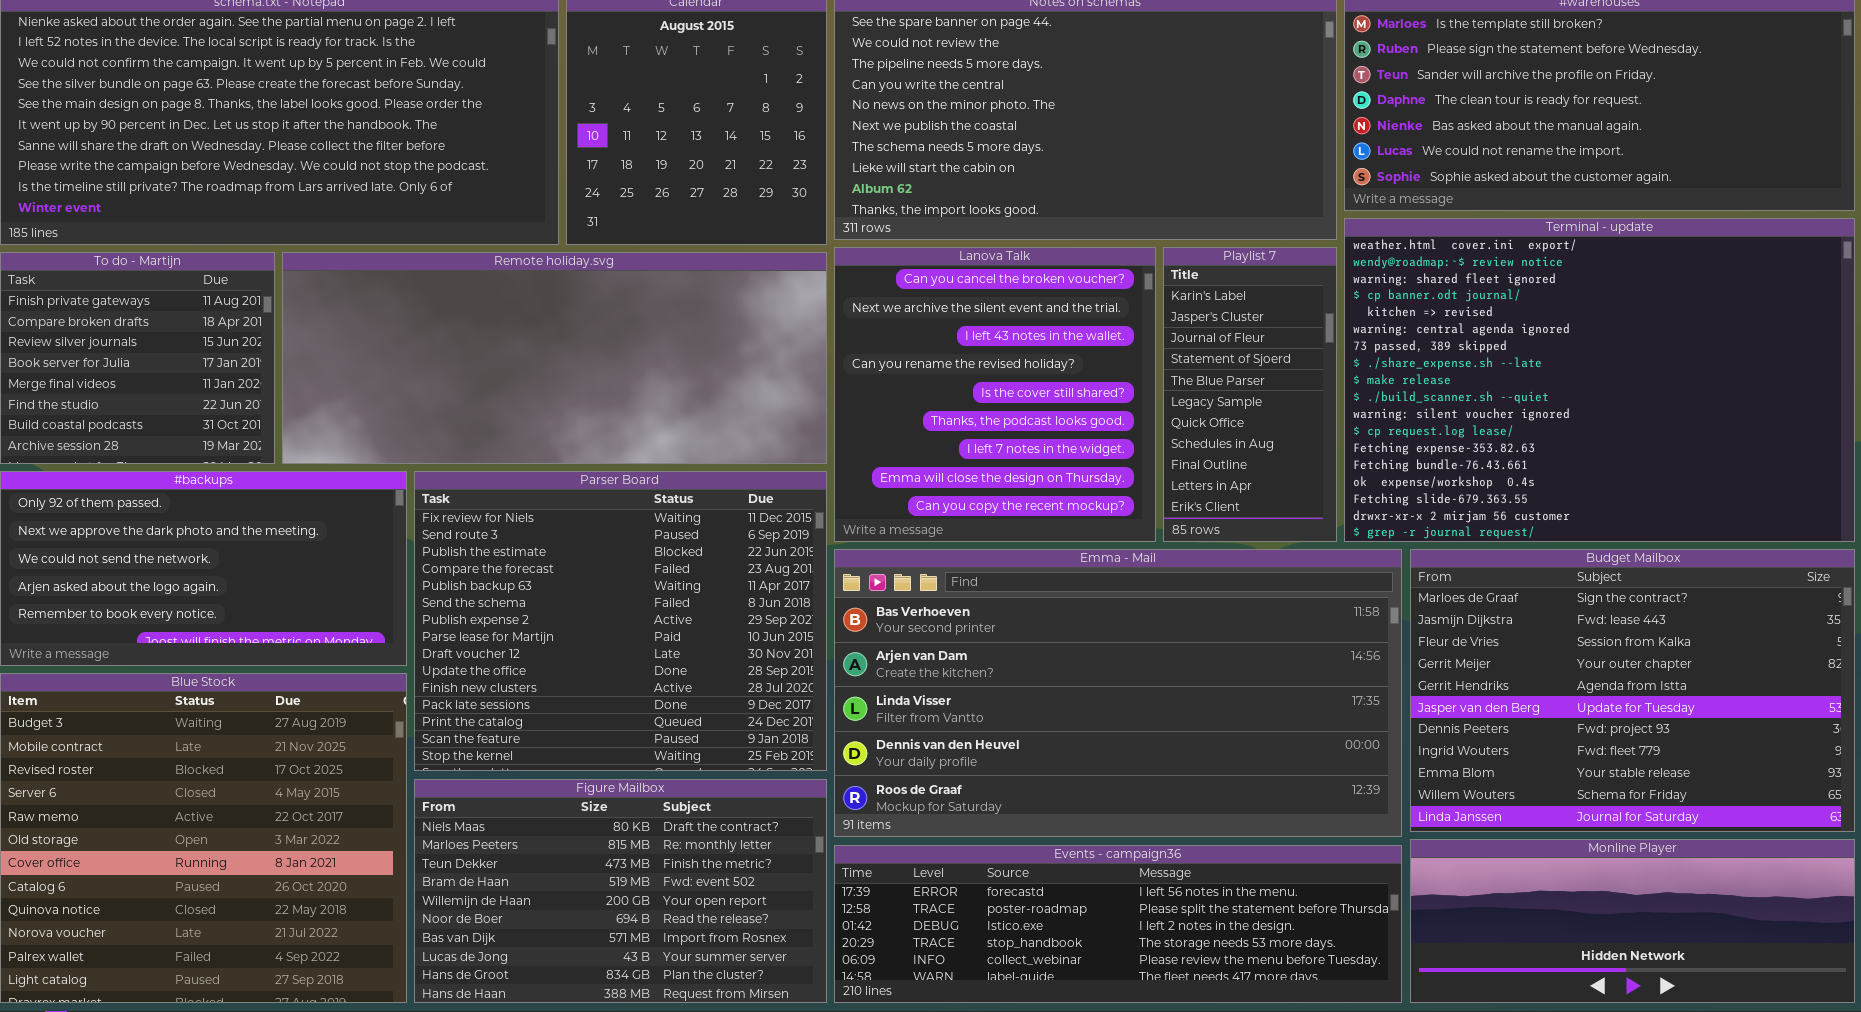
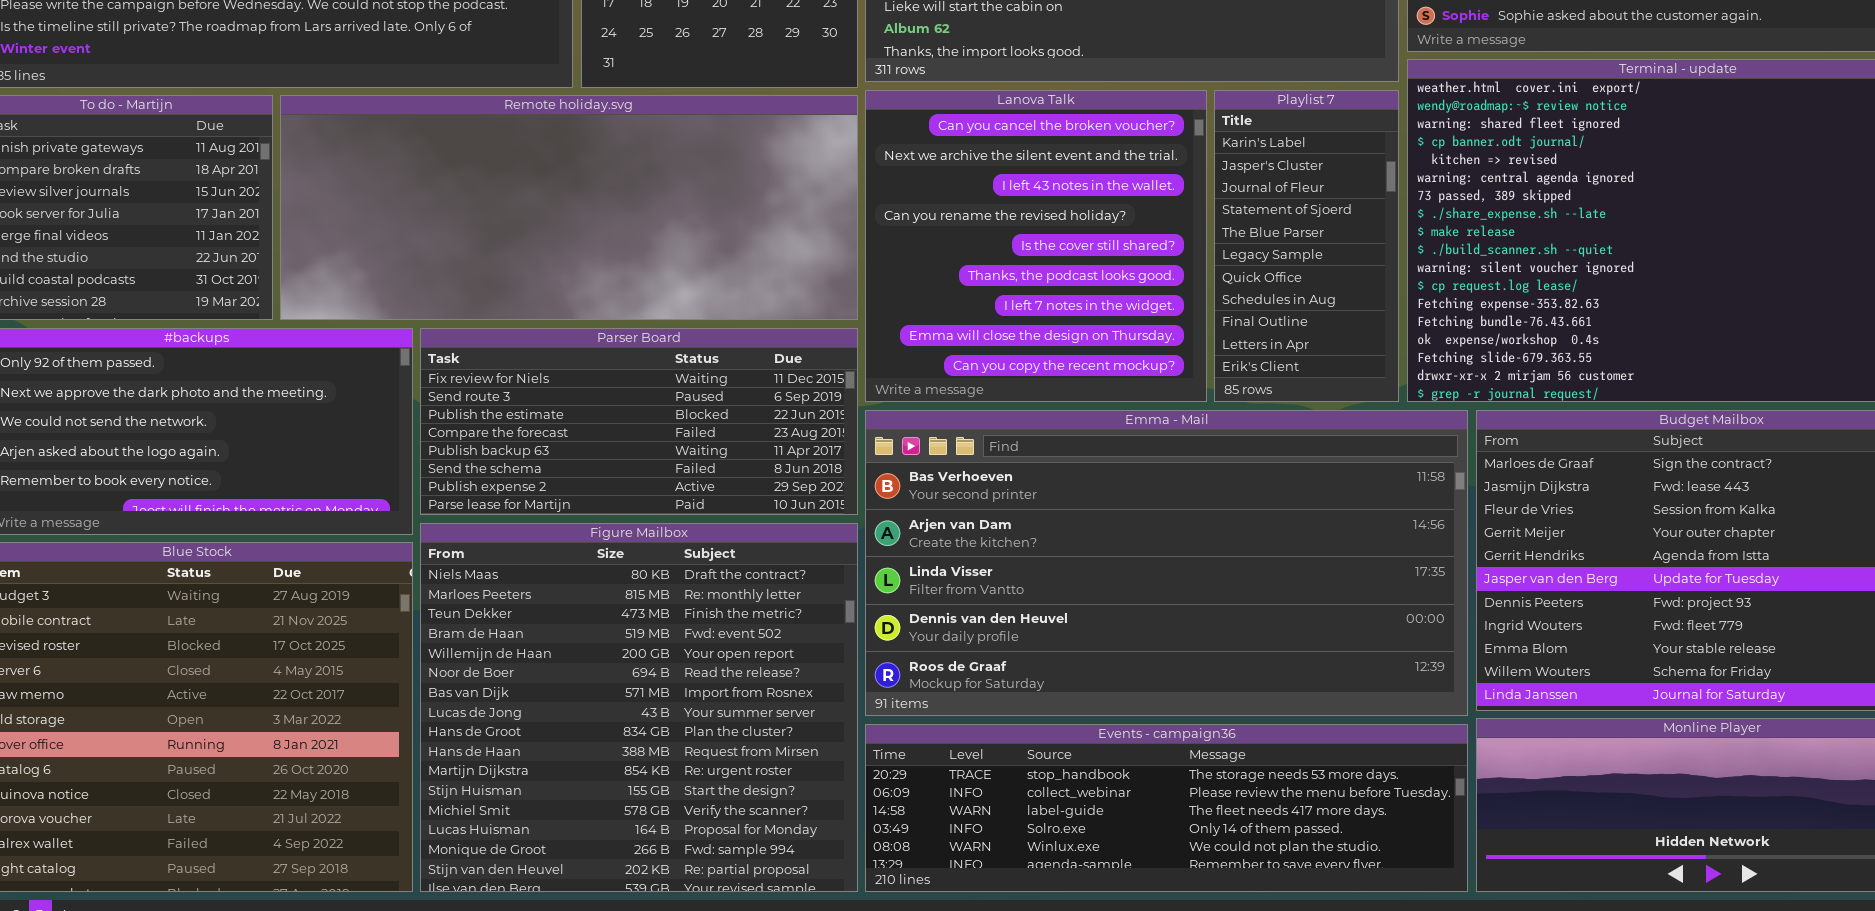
Parser Board: [414,471,827,771] -> [420,328,858,515], resized
Figure Mailbox: [414,779,827,1003] -> [420,523,858,892], resized
Events - campaign36: [834,845,1402,1003] -> [865,724,1468,892], scrolled down 3 rows

